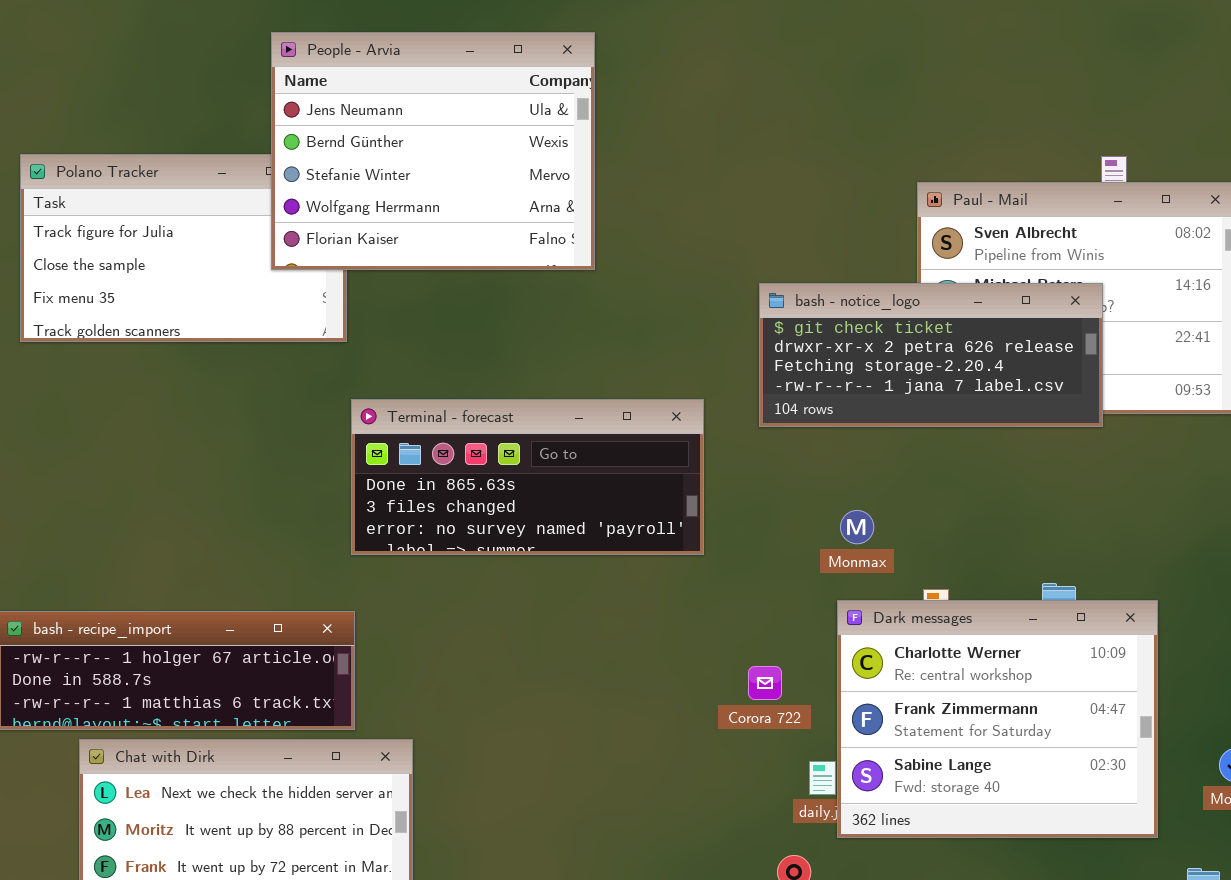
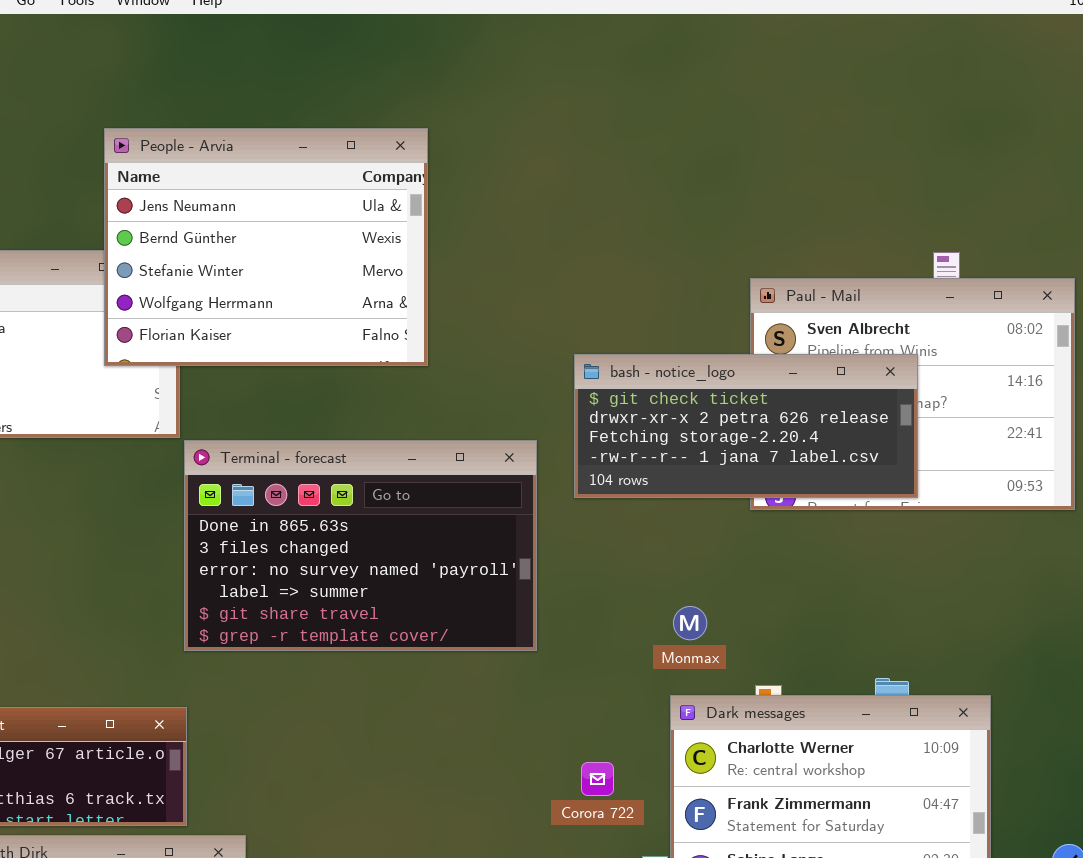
bash - notice_logo: [759,283,1103,427] -> [574,354,918,498], moved
Terminal - forecast: [351,399,704,555] -> [184,440,537,651], resized

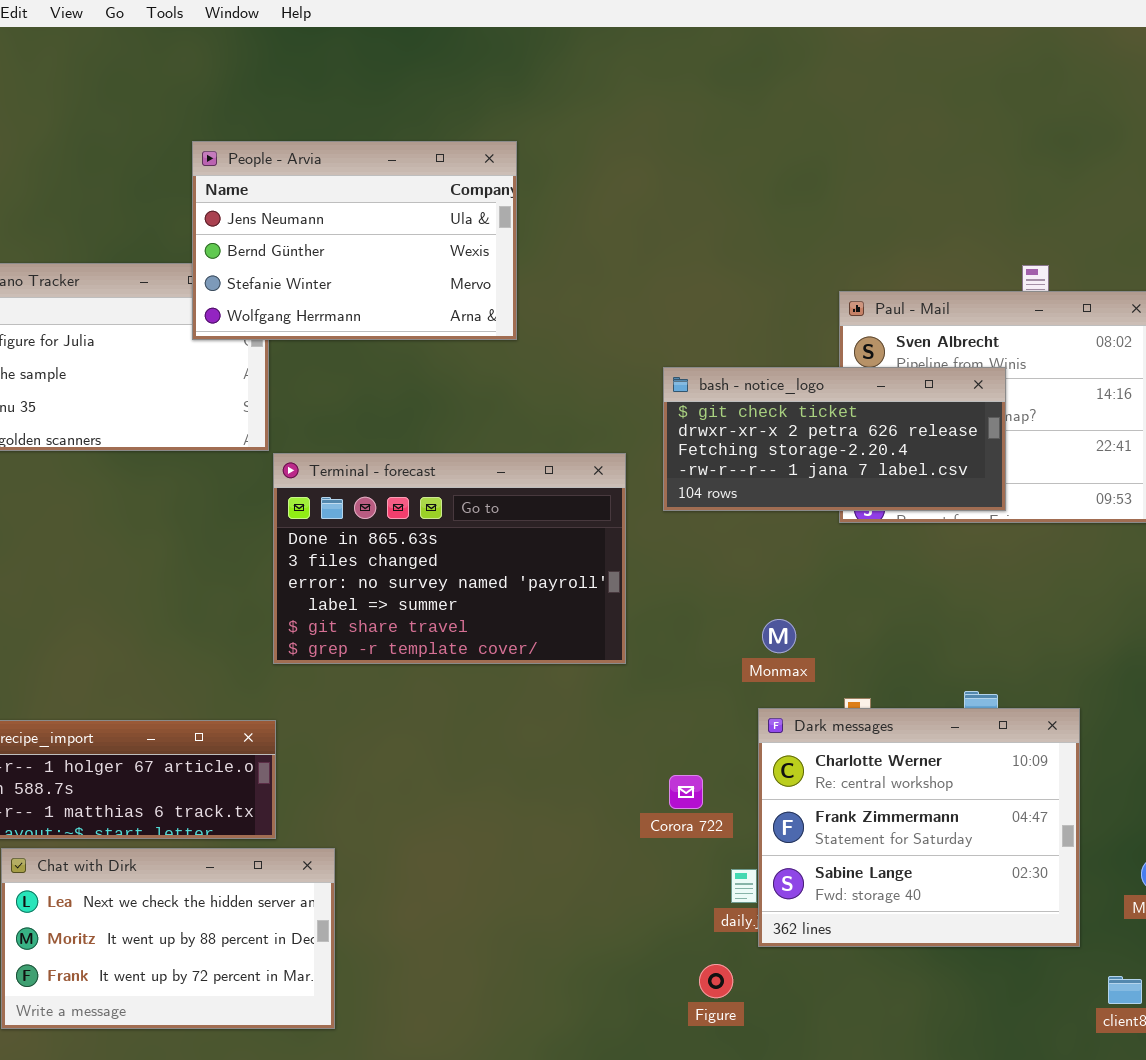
People - Arvia: [104,128,428,366] -> [192,141,517,340], resized

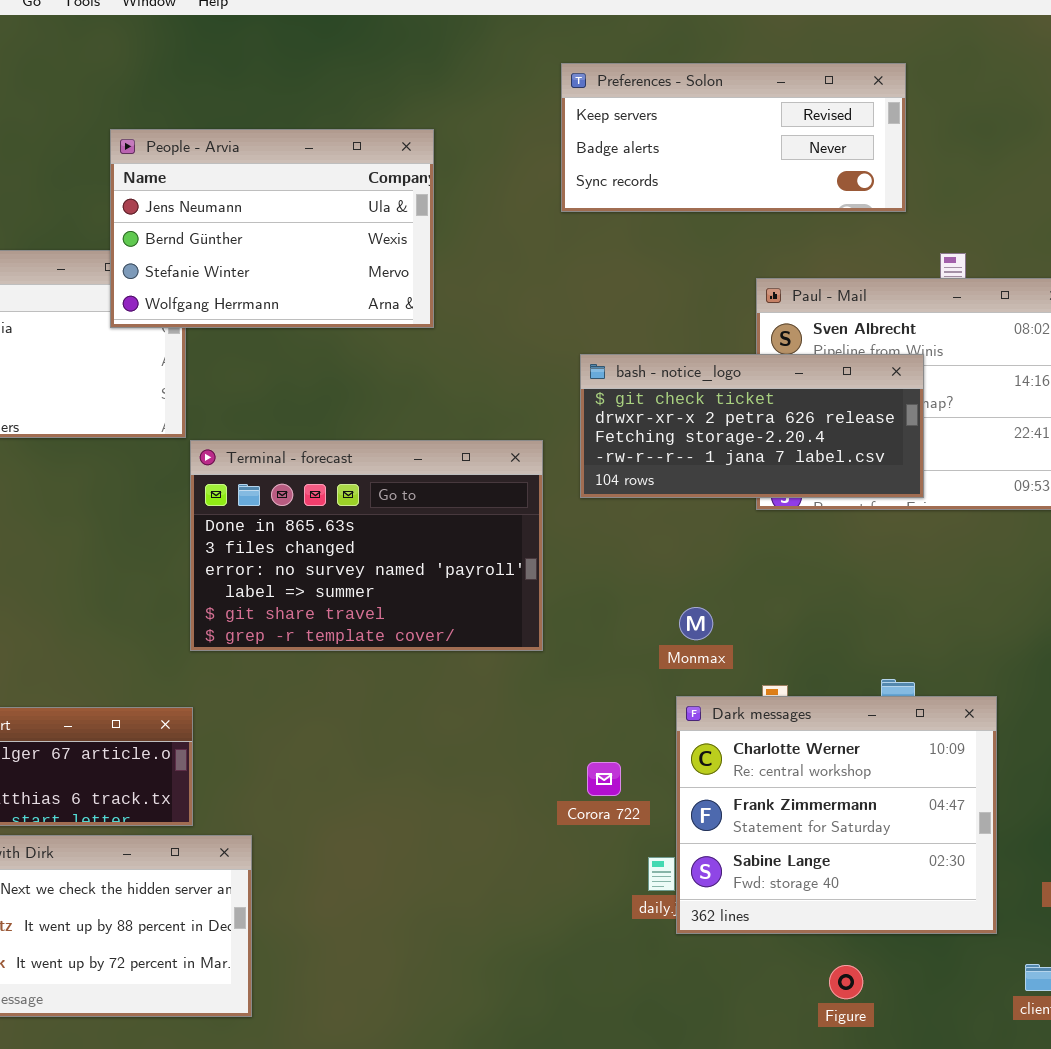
Preferences - Solon: none -> [561,63,906,212], opened
Figure: [699,964,733,998] -> [829,965,863,999], moved

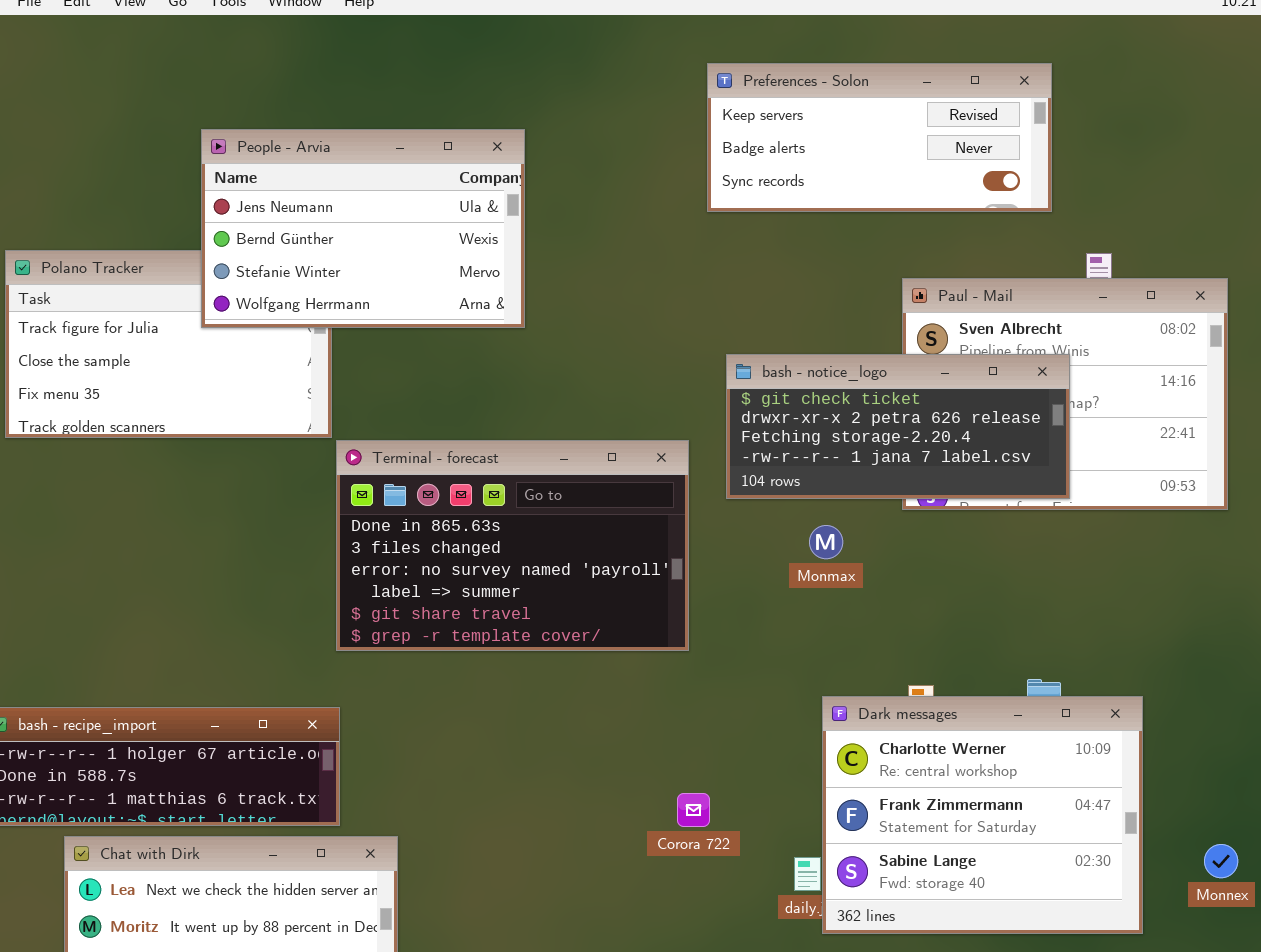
People - Arvia: [110,129,434,328] -> [201,129,525,328], moved
Monmax: [679,607,713,640] -> [809,525,843,559], moved
Corora 722: [587,762,621,796] -> [677,793,710,827], moved

